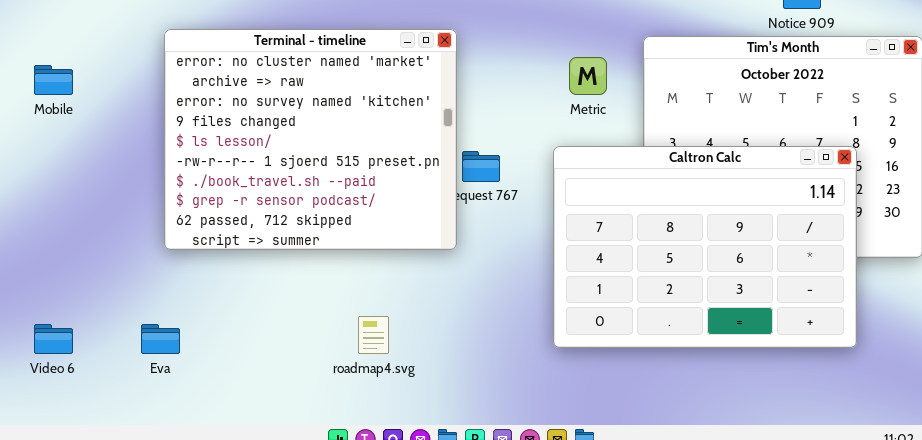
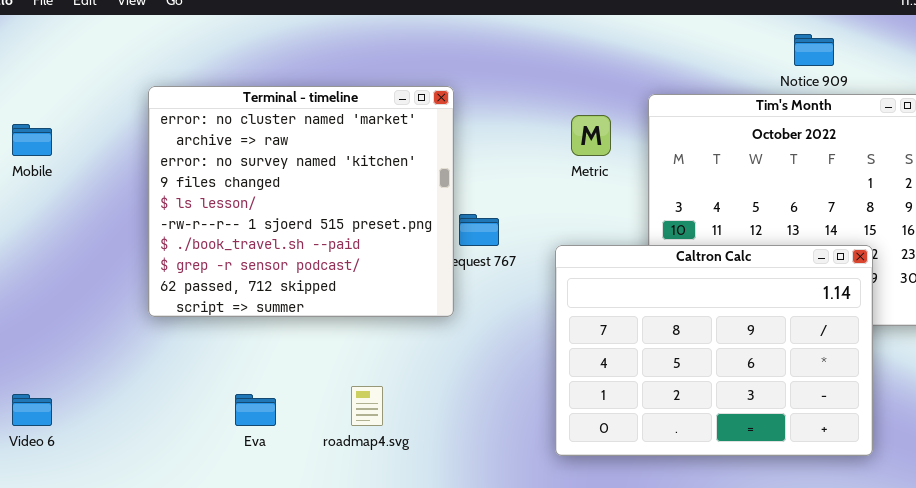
Caltron Calc: [553,146,857,348] -> [555,245,873,456], moved
Eva: [141,324,180,354] -> [235,394,276,426], moved

